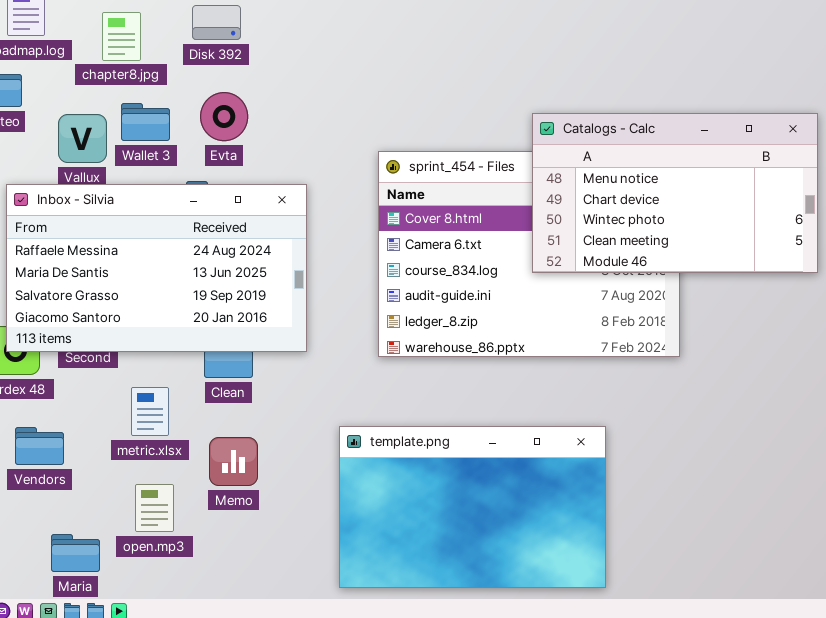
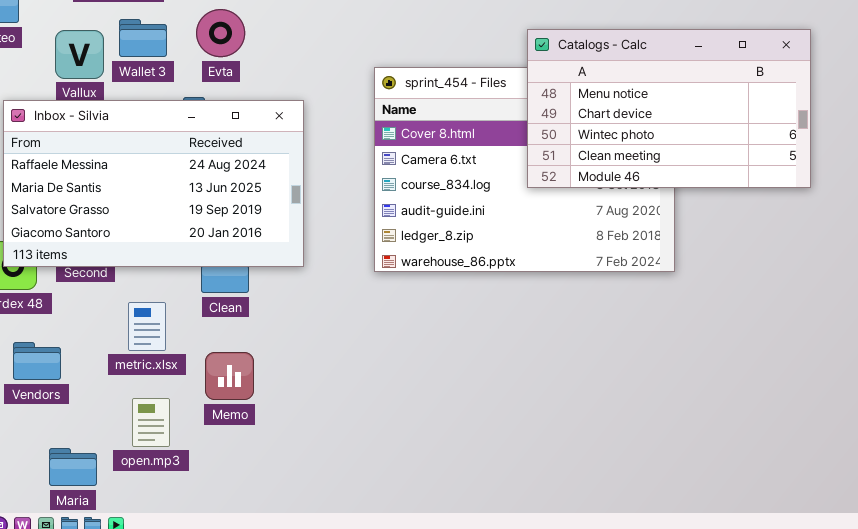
template.png: [339,426,606,588] -> none, closed

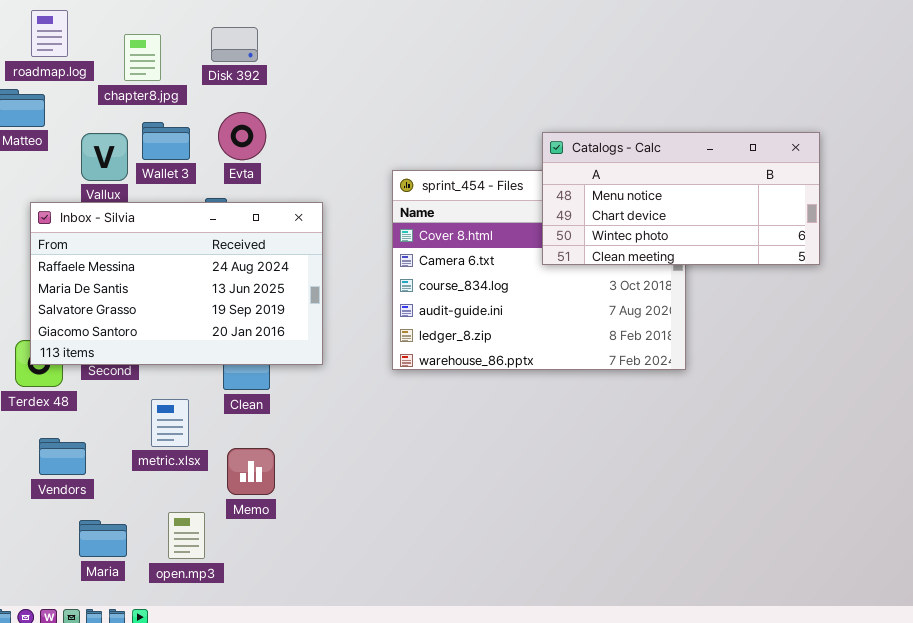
Catalogs - Calc: [527,29,811,188] -> [542,132,820,265], resized
open.mp3: [132,398,170,447] -> [168,512,205,559], moved
Maria: [49,448,97,486] -> [79,520,127,557], moved

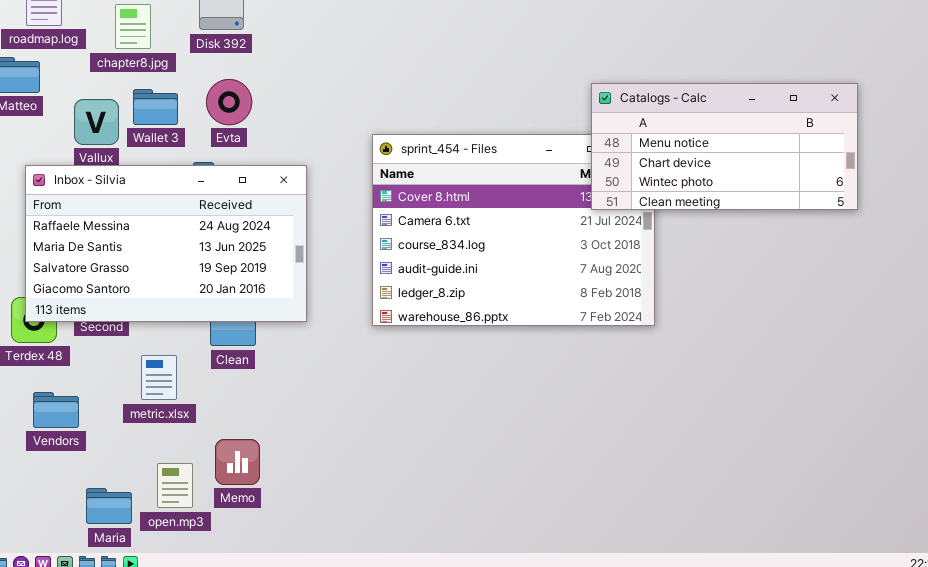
Catalogs - Calc: [542,132,820,265] -> [591,83,858,210], moved
Memo: [227,448,275,495] -> [215,439,260,485], moved
Maria: [79,520,127,557] -> [86,488,132,524], moved

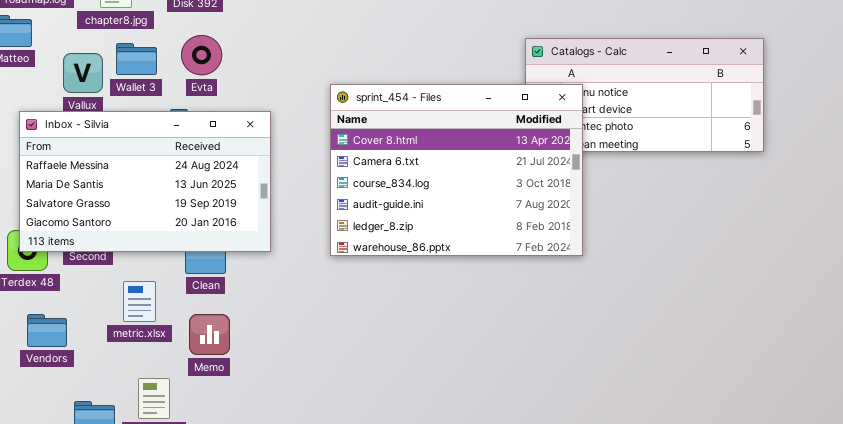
sprint_454 - Files: [372,134,655,326] -> [330,84,583,256], raised
Memo: [215,439,260,485] -> [189,314,230,355], moved

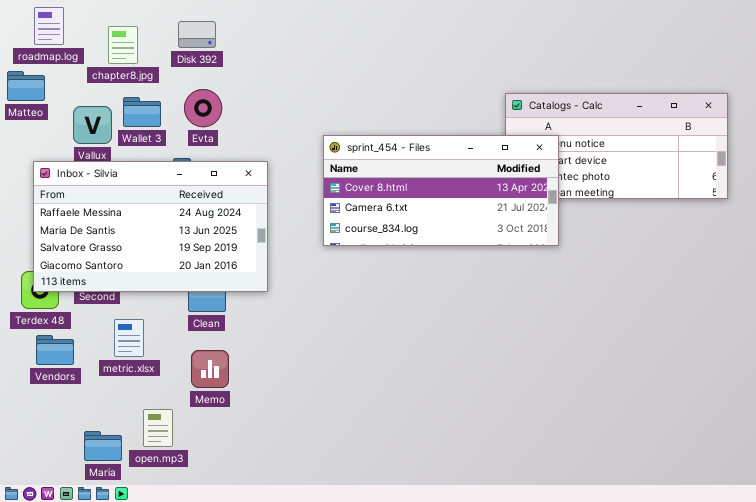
sprint_454 - Files: [330,84,583,256] -> [323,135,559,246], resized
metric.xlsx: [123,281,156,322] -> [114,319,144,357], moved
Vendors: [27,314,67,347] -> [36,335,74,365], moved

